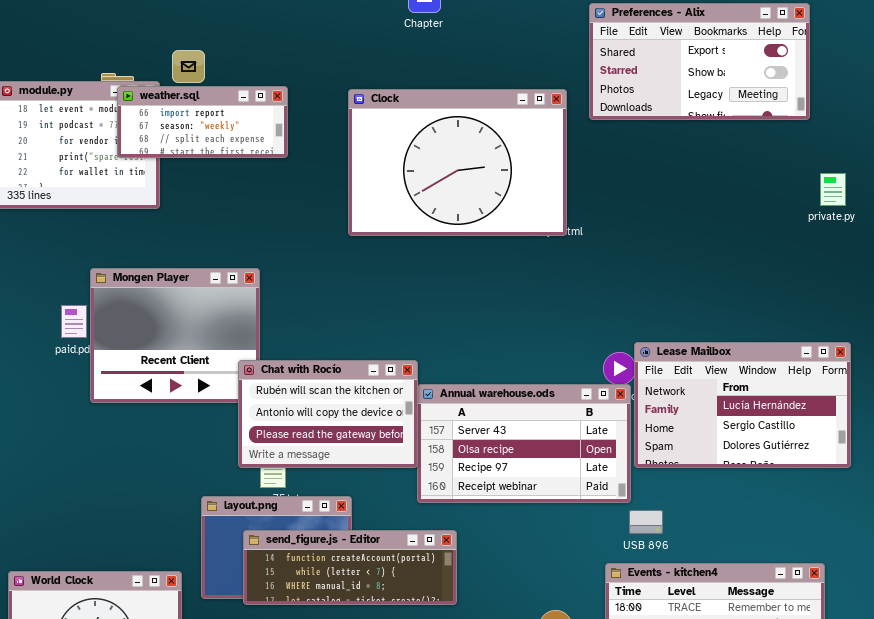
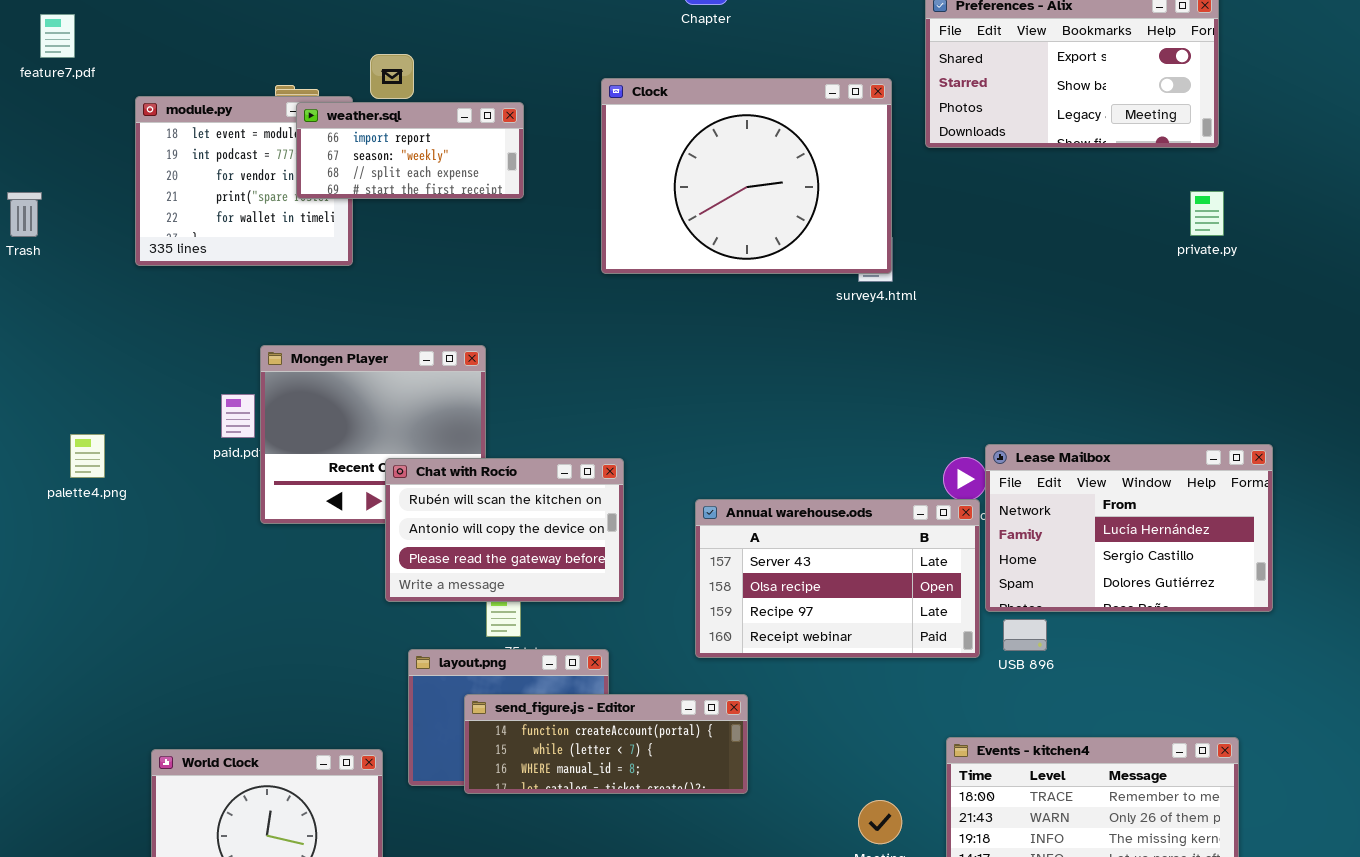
Clock: [348,89,567,236] -> [601,78,892,274], moved
private.py: [820,173,846,206] -> [1190,191,1224,236], moved
Chat with Rocío: [238,360,418,468] -> [385,458,624,602], moved
USB 896: [629,510,663,534] -> [1003,619,1047,651], moved

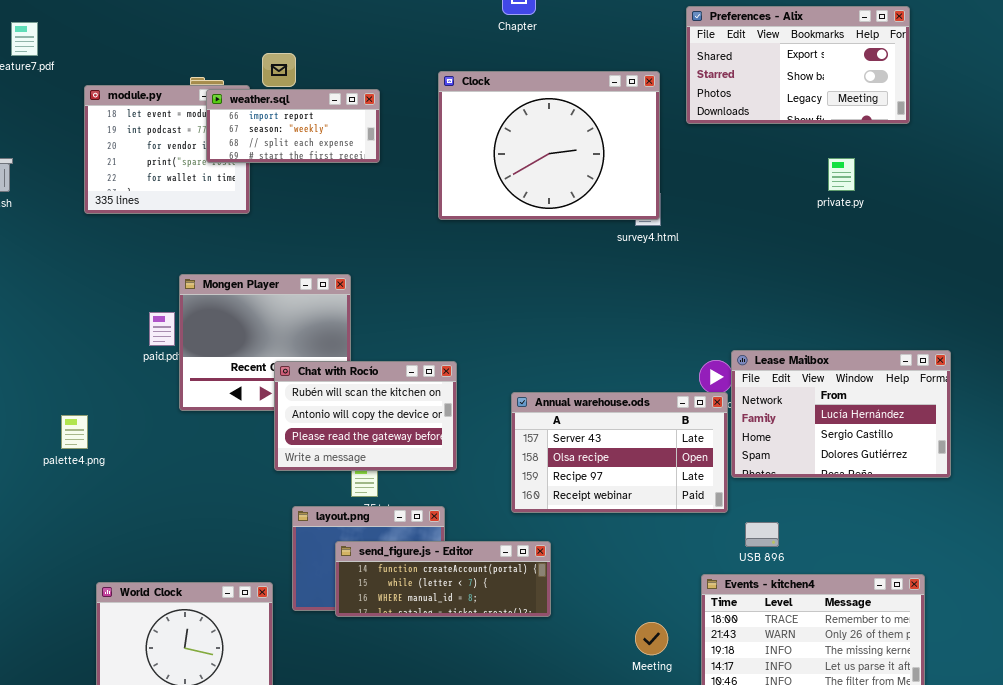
private.py: [1190,191,1224,236] -> [828,158,855,191], moved
palette4.png: [70,434,105,478] -> [61,415,88,449], moved
USB 896: [1003,619,1047,651] -> [745,522,779,547], moved

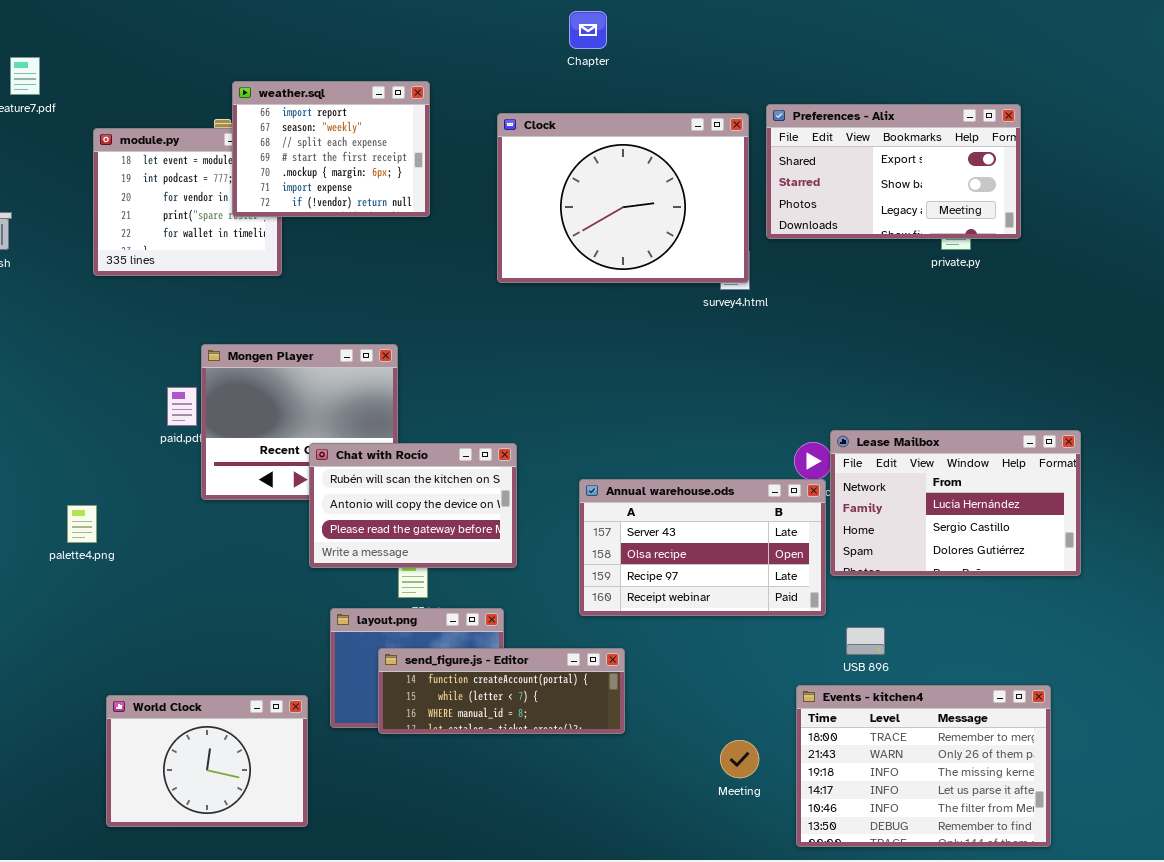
Preferences - Alix: [686,6,910,124] -> [766,104,1021,239], moved
weather.sql: [206,89,380,163] -> [232,81,430,217], resized

